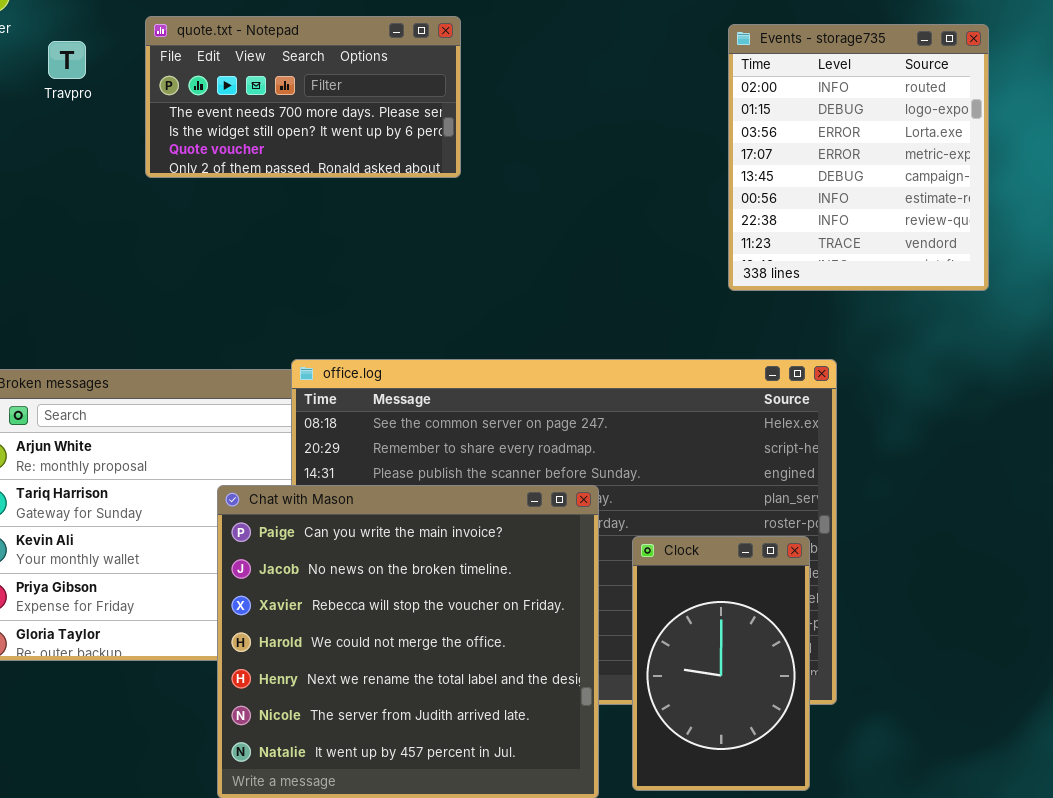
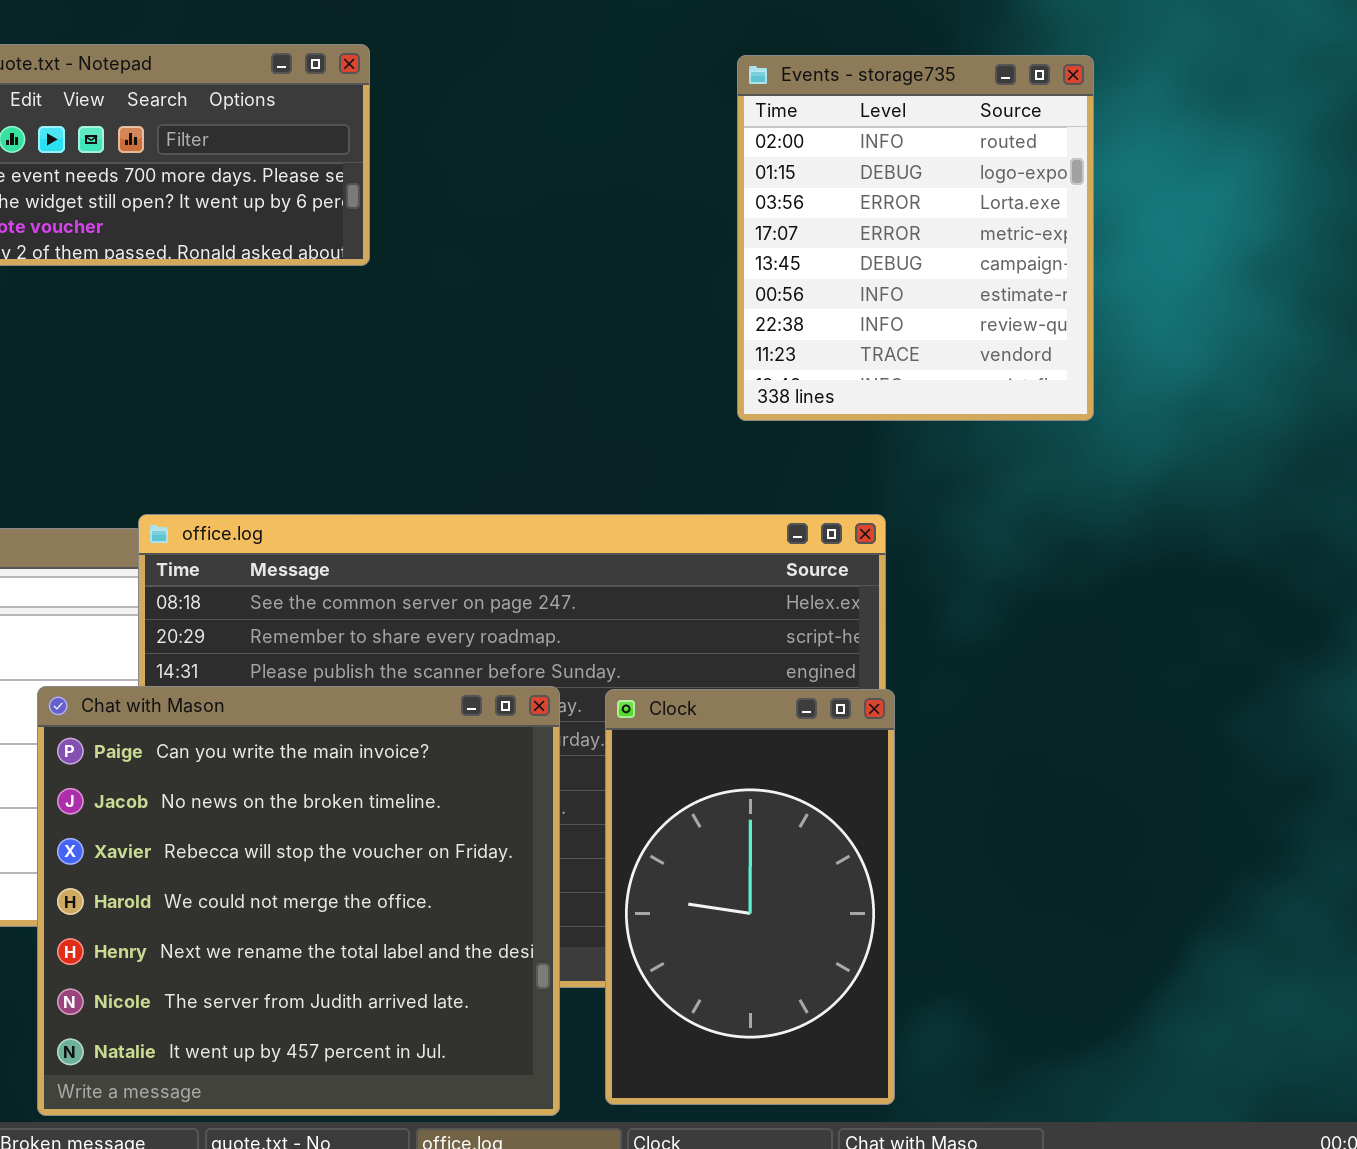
Clock: [632,536,810,791] -> [605,689,895,1105], resized

